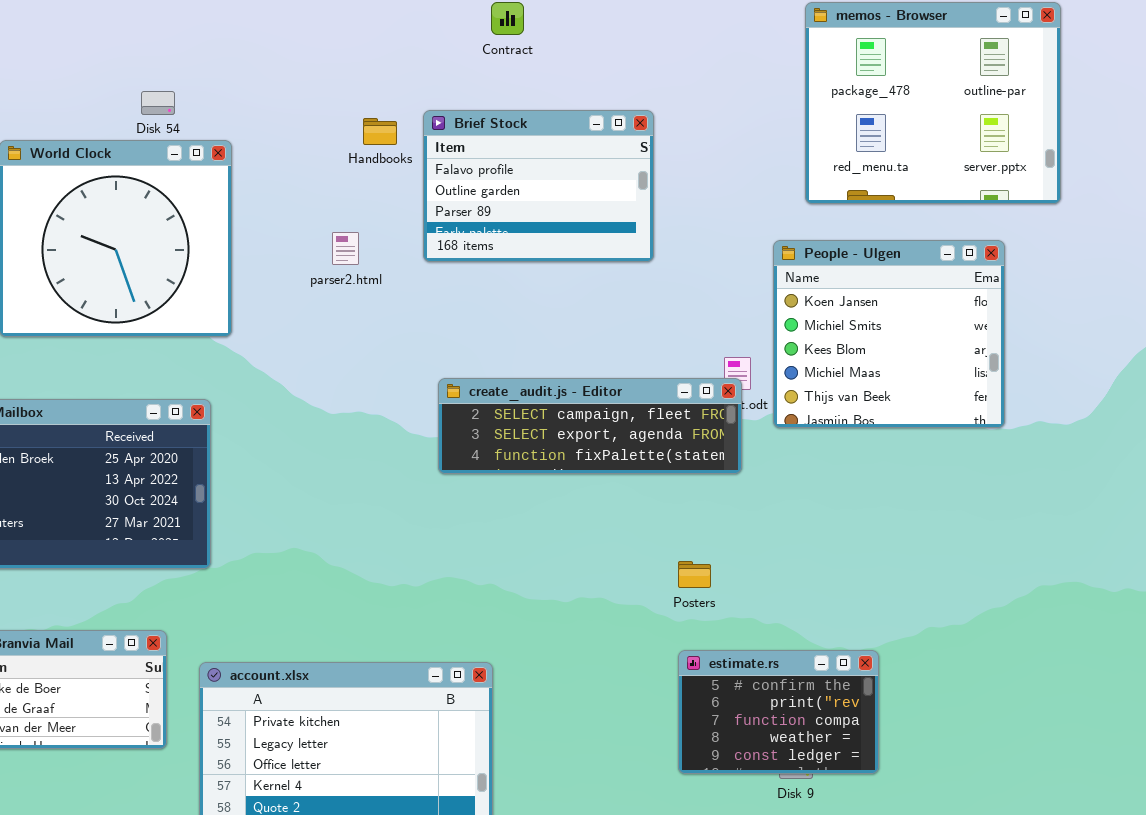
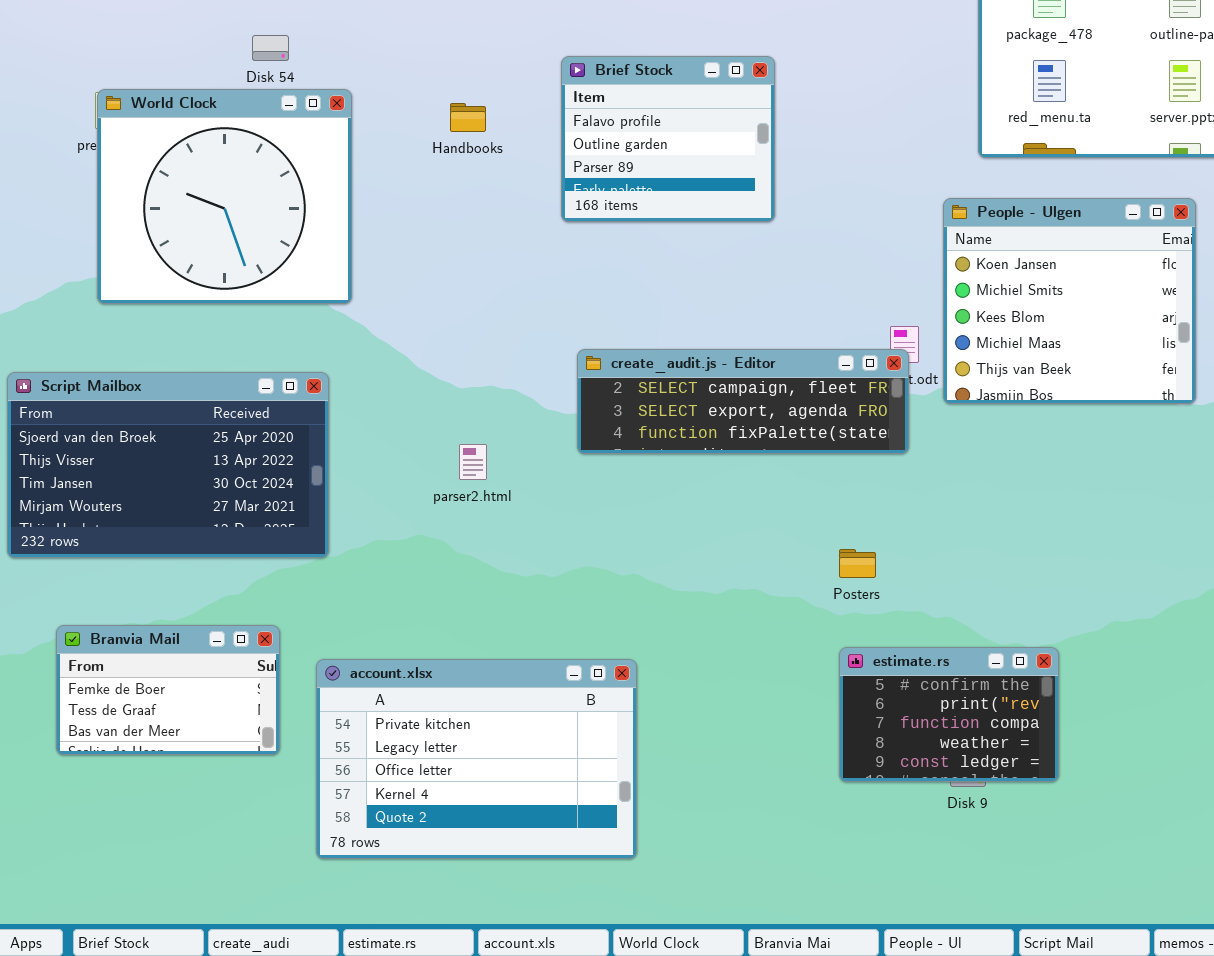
Brief Stock: [423,110,654,262] -> [561,56,775,222], resized
Handbooks: [363,118,397,145] -> [450,103,486,132], moved
parser2.html: [332,232,359,265] -> [459,444,487,480], moved

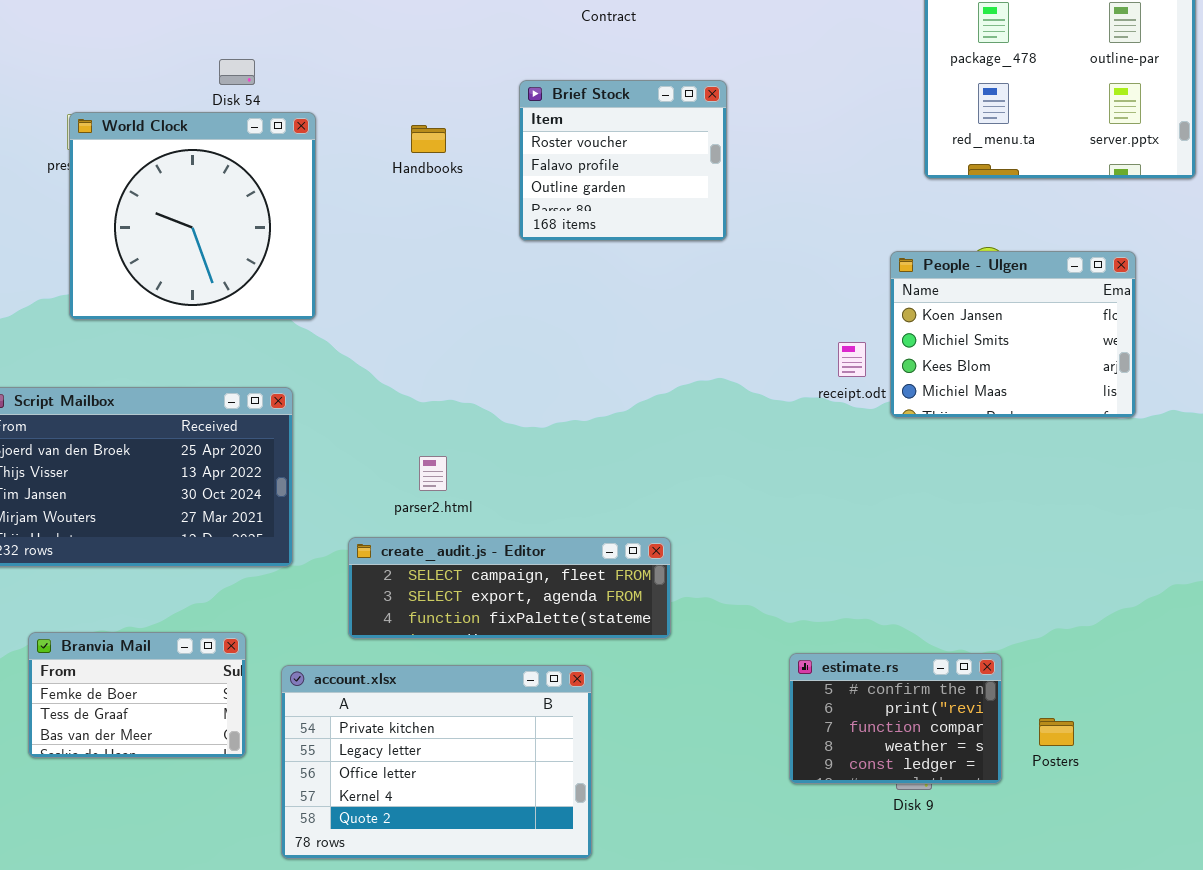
Brief Stock: [561,56,775,222] -> [519,80,727,241], scrolled up 1 row
People - Ulgen: [943,198,1196,404] -> [890,251,1136,418], resized
create_audit.js - Editor: [577,349,909,454] -> [348,537,671,639], moved
Posters: [839,549,876,578] -> [1039,718,1074,746], moved

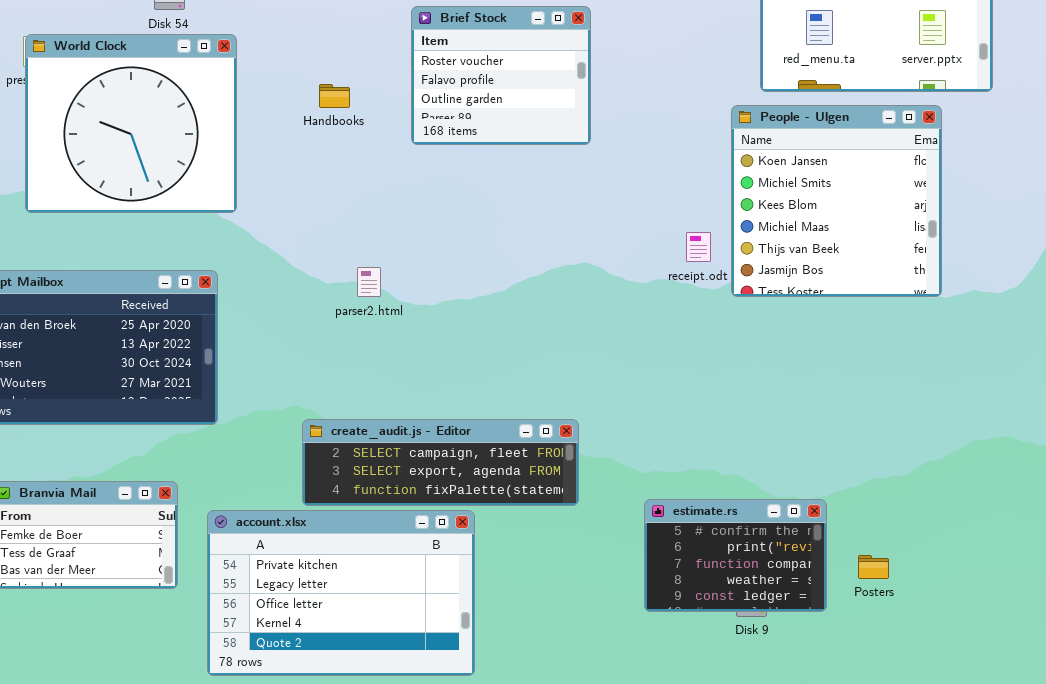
Handbooks: [411,125,446,153] -> [319,84,350,108], moved
People - Ulgen: [890,251,1136,418] -> [731,105,942,297], resized
parser2.html: [419,456,447,491] -> [357,267,381,297], moved
create_audit.js - Editor: [348,537,671,639] -> [302,419,579,506], moved

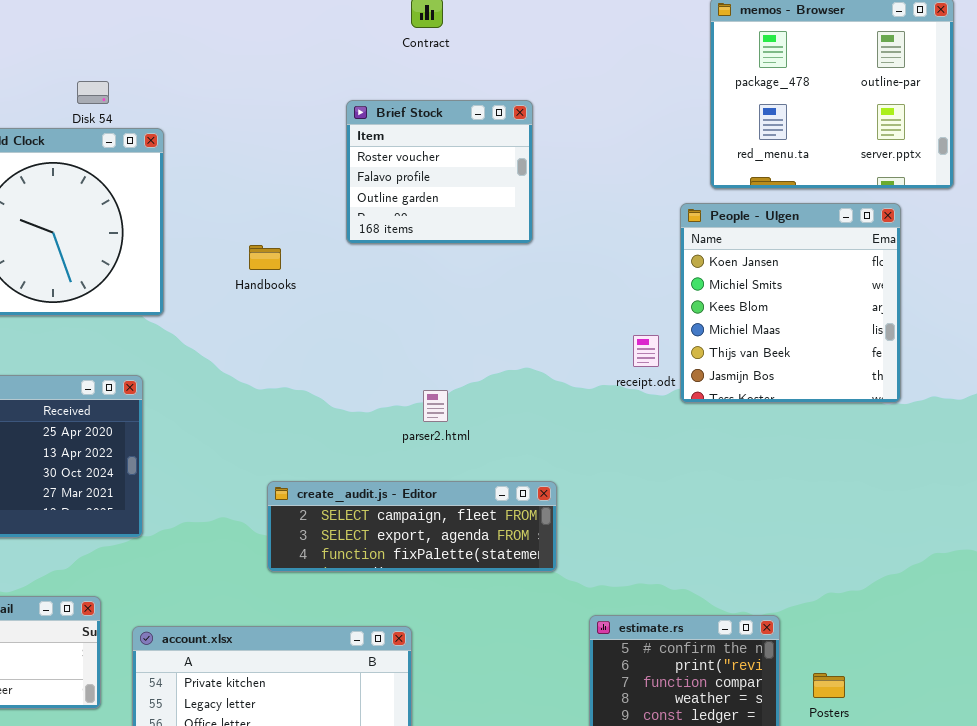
Handbooks: [319,84,350,108] -> [249,245,281,270], moved
parser2.html: [357,267,381,297] -> [423,390,448,422], moved
create_audit.js - Editor: [302,419,579,506] -> [267,481,557,572], moved

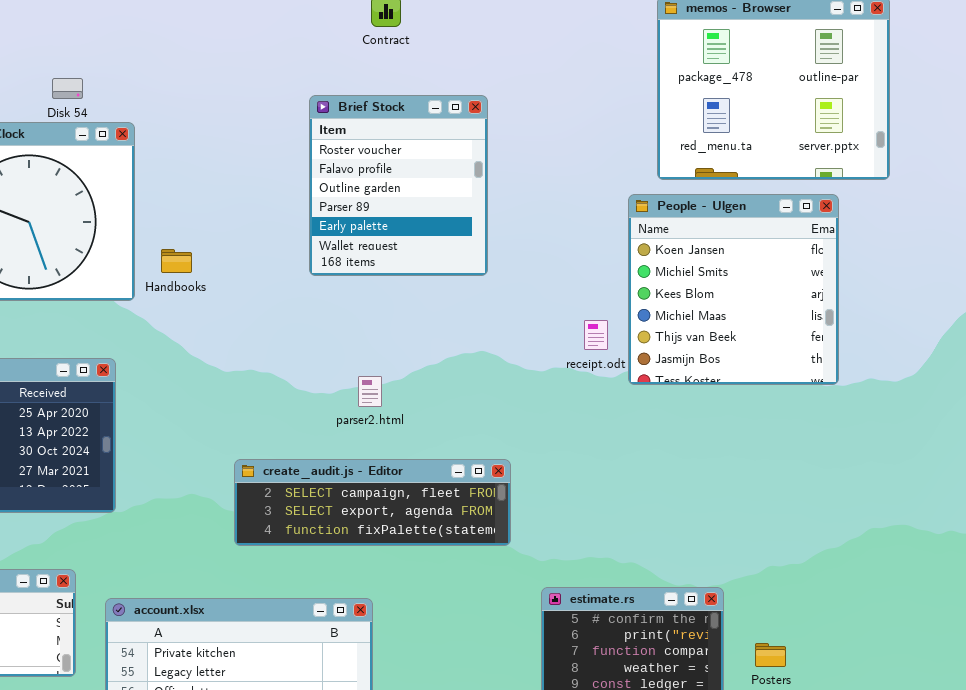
Brief Stock: [346,100,533,244] -> [309,95,488,276], resized
Handbooks: [249,245,281,270] -> [161,249,192,273], moved
parser2.html: [423,390,448,422] -> [358,376,382,407], moved

